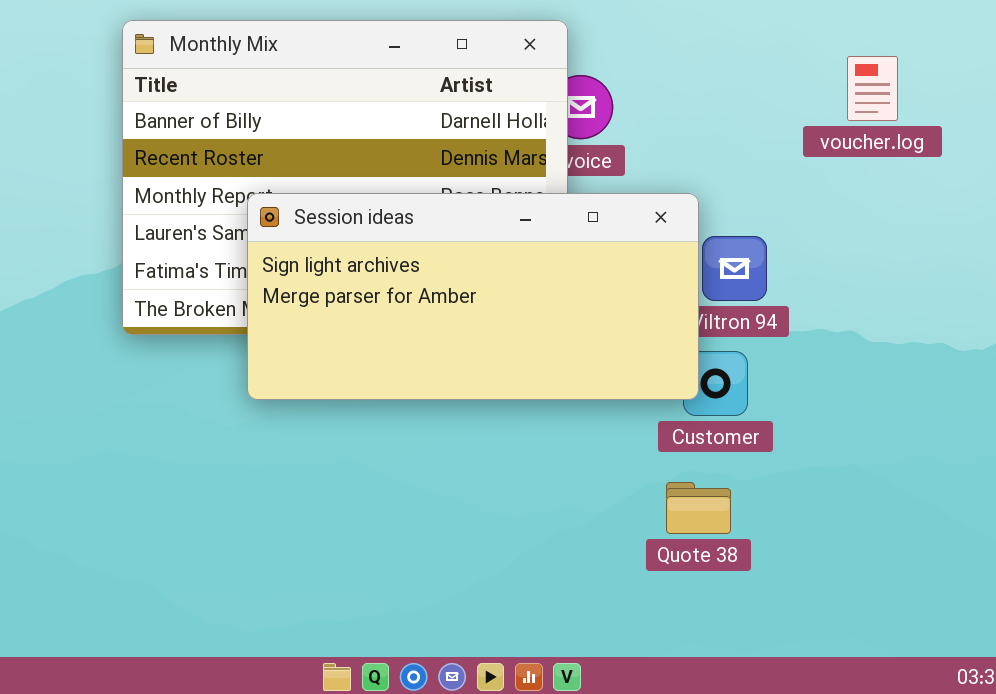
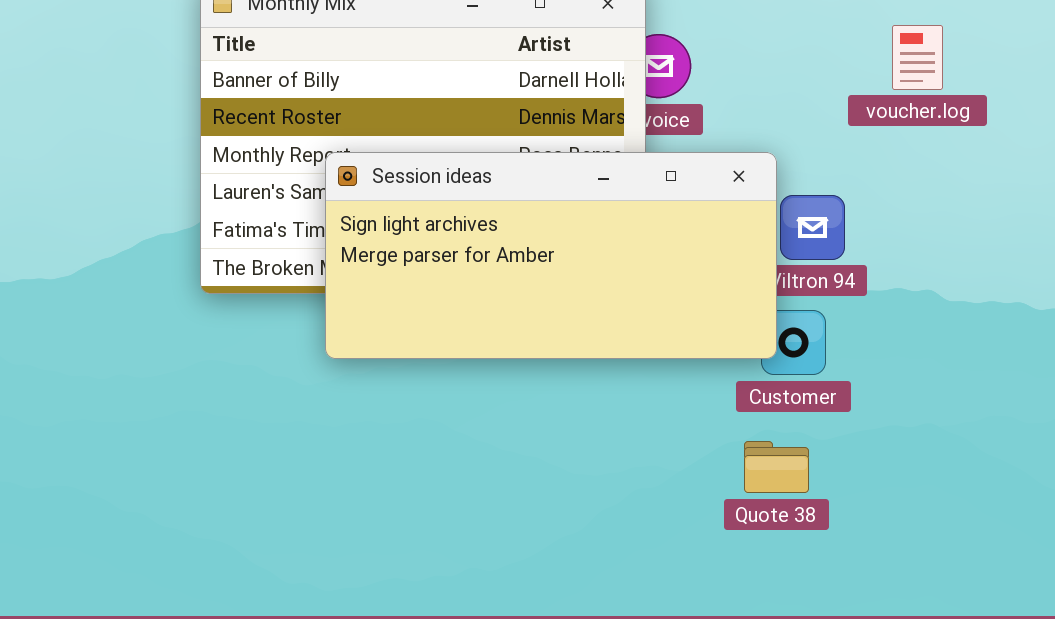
voucher.log: [847,56,898,121] -> [892,25,943,90], moved

